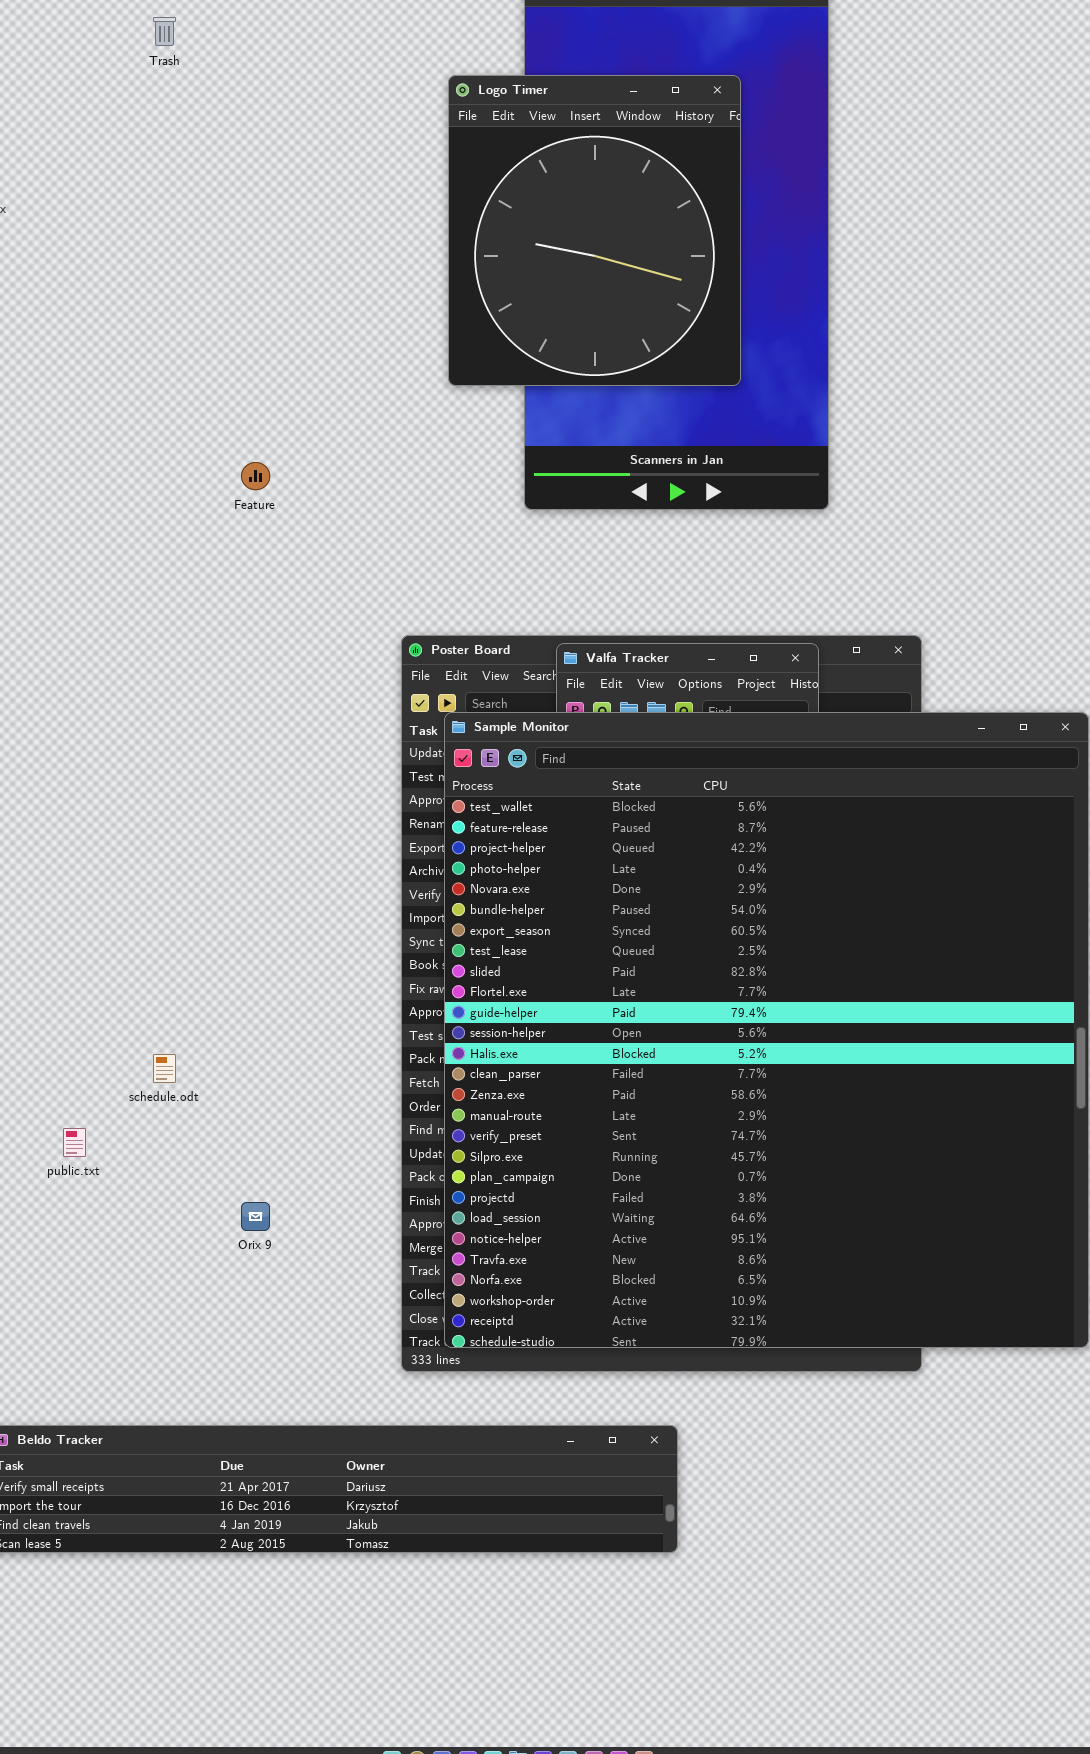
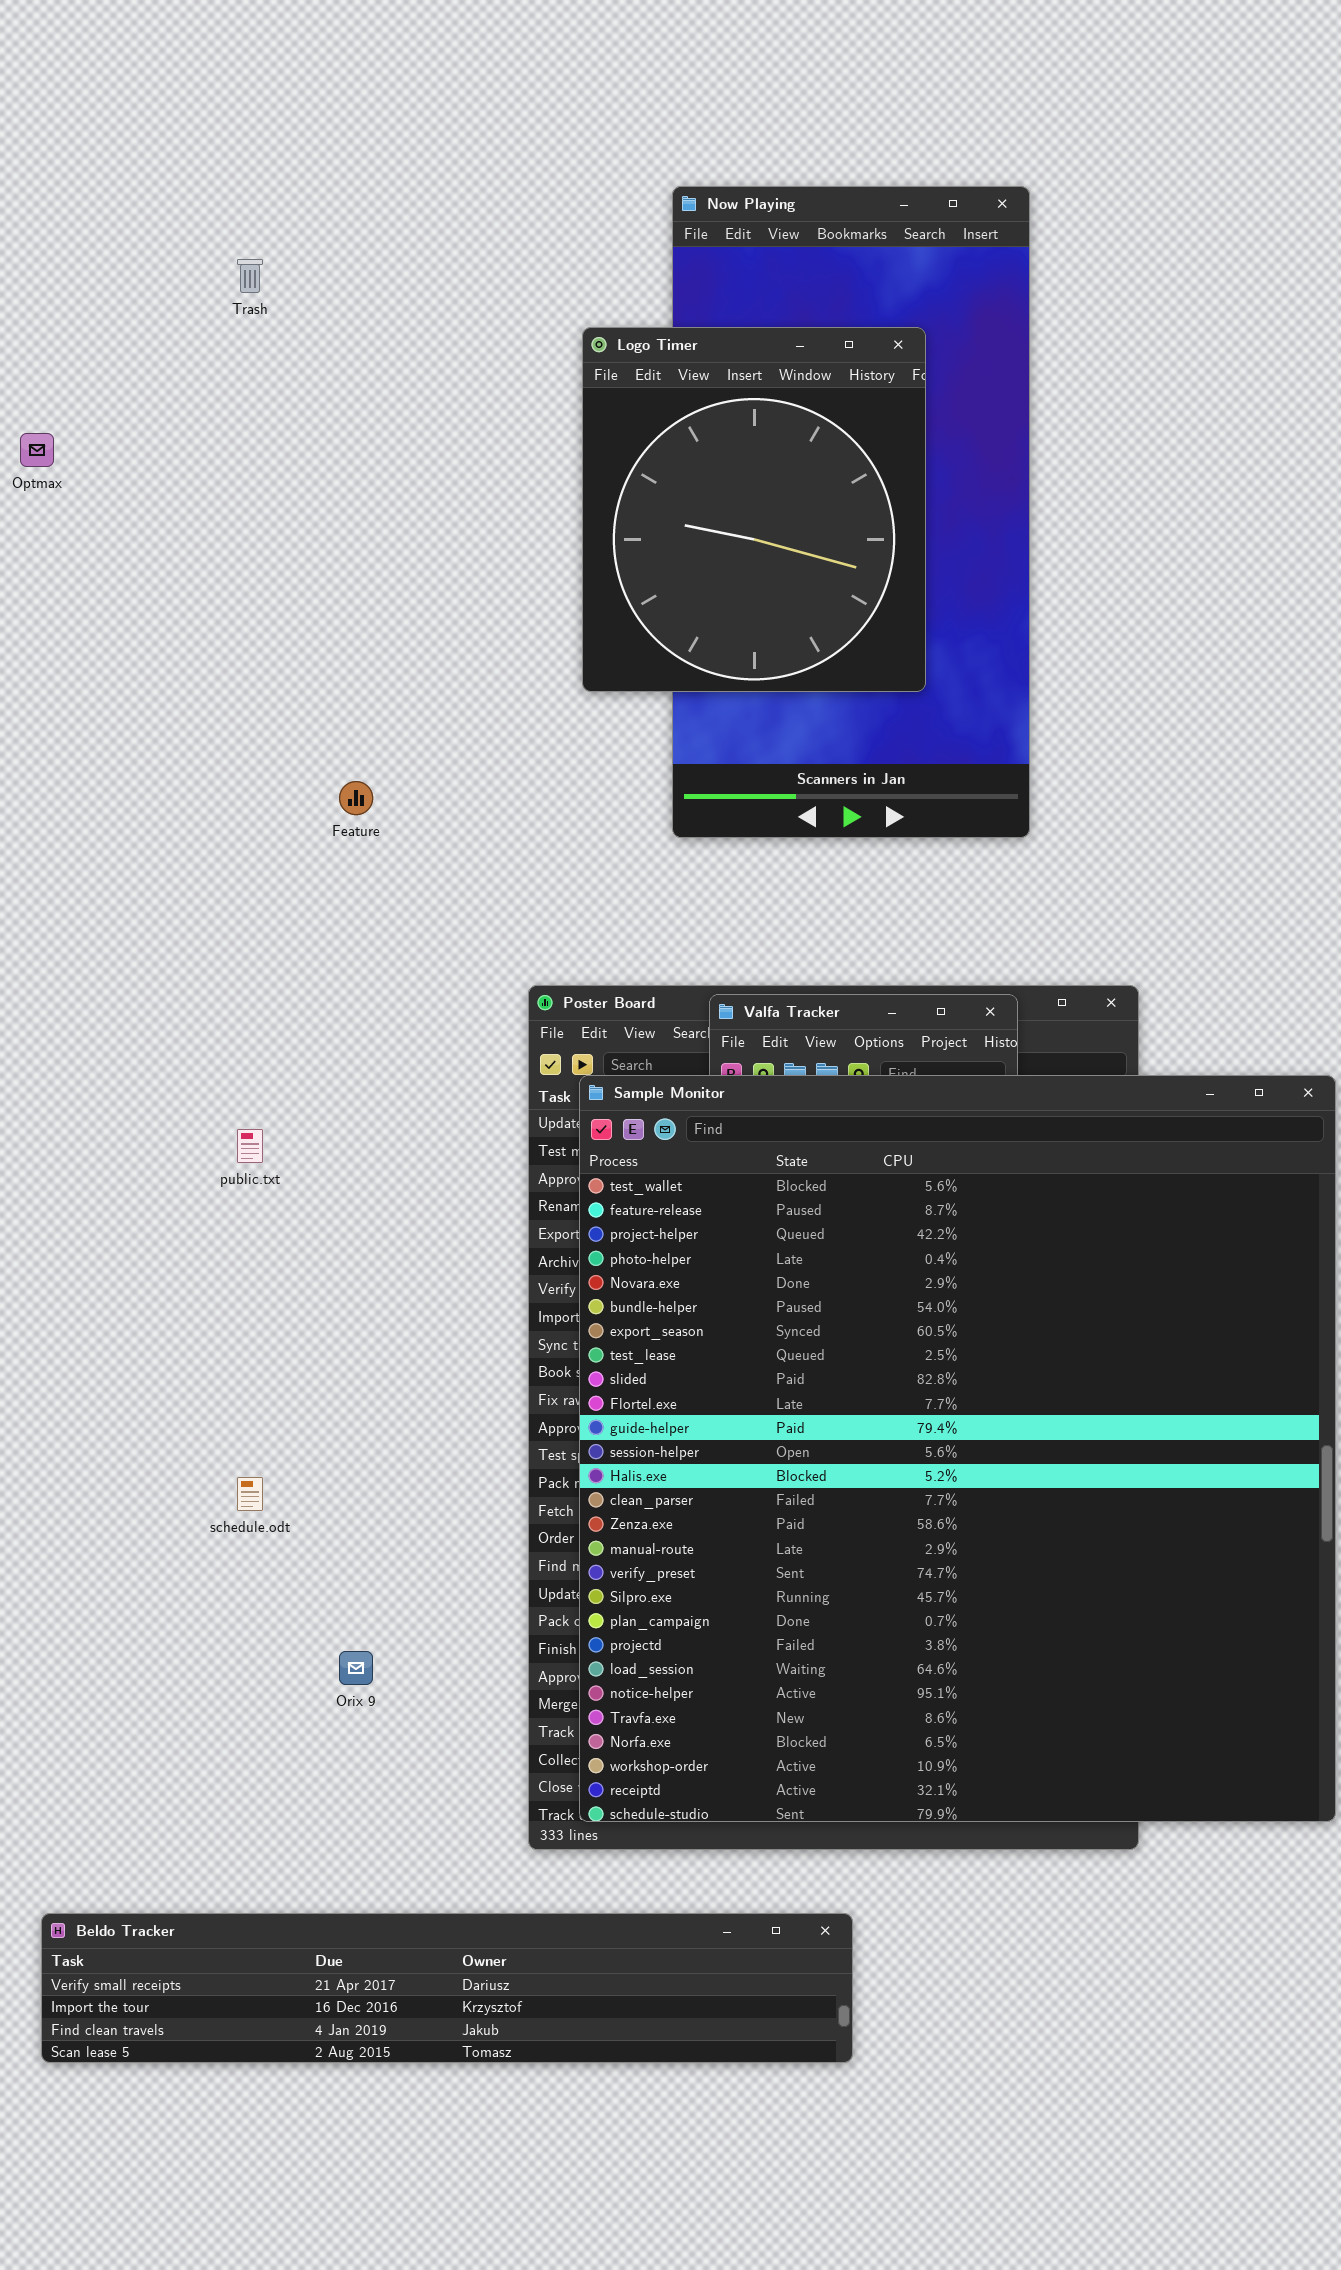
public.txt: [63,1128,86,1157] -> [237,1129,263,1163], moved

